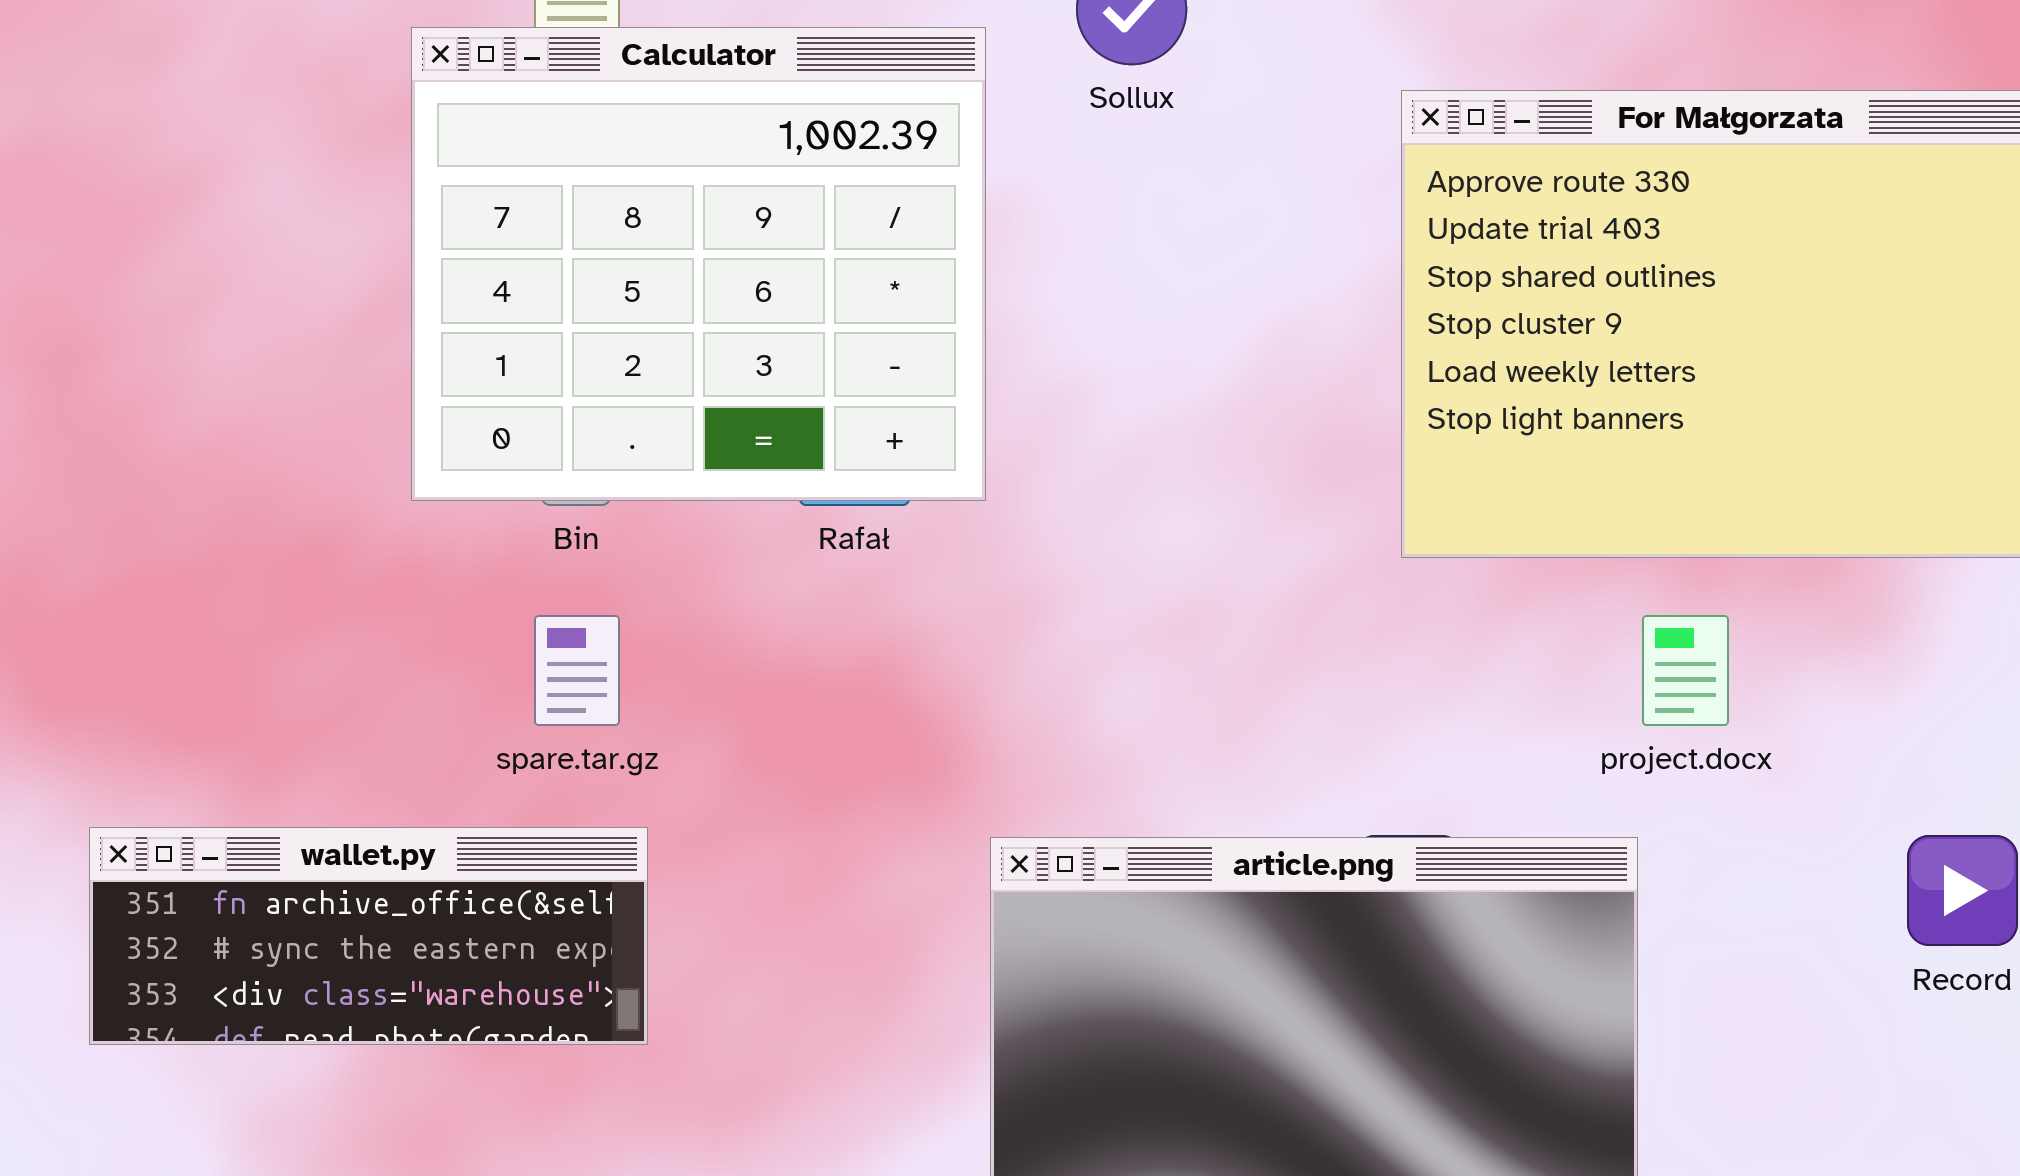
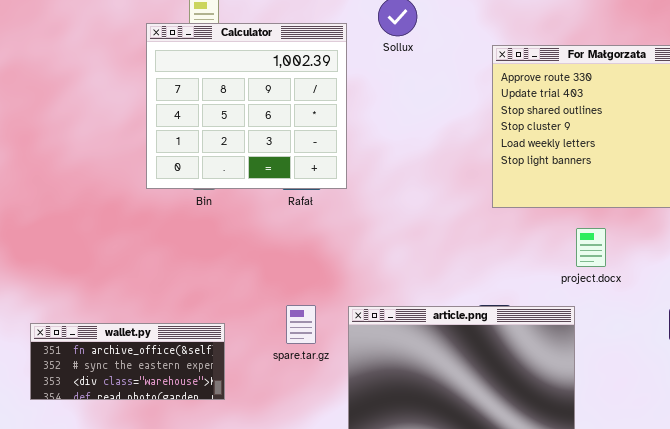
spare.tar.gz: [534,615,620,726] -> [286,305,316,344], moved
wallet.py: [89,827,648,1045] -> [30,323,225,400], moved

